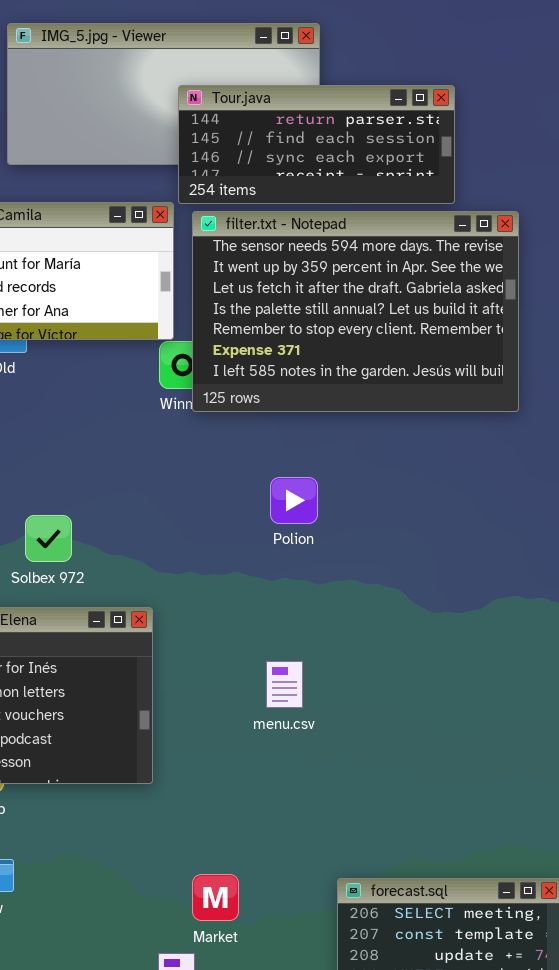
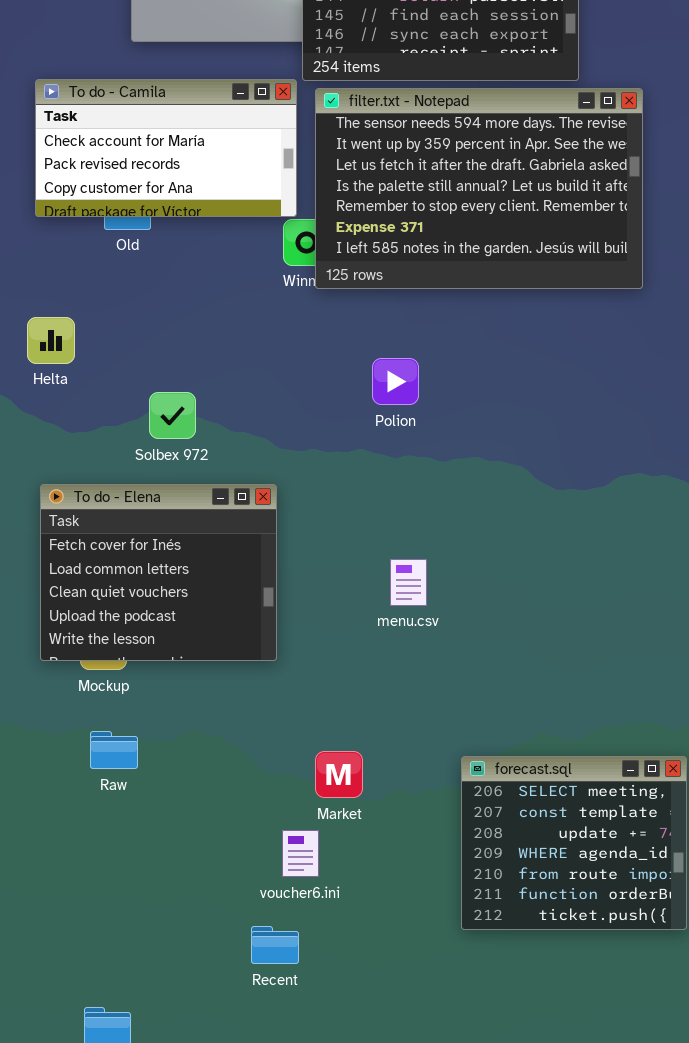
Polion: [270,477,318,524] -> [372,358,419,405], moved
menu.csv: [266,661,303,708] -> [390,559,427,606], moved

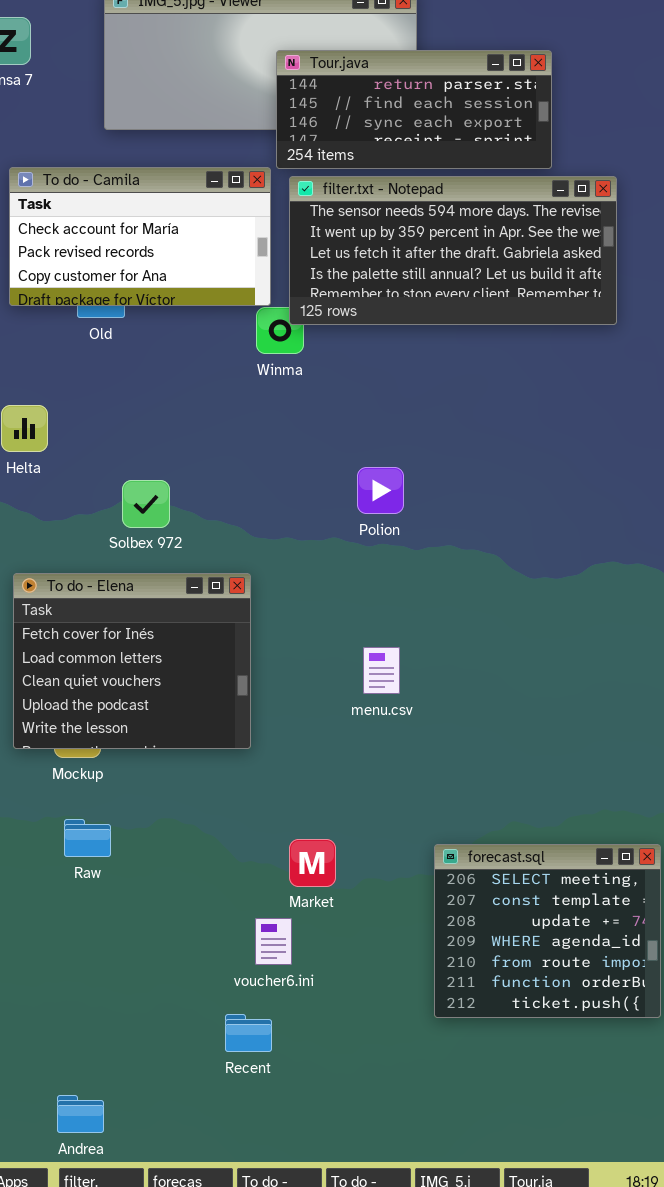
filter.txt - Notepad: [315,88,643,289] -> [289,176,617,325], resized
Polion: [372,358,419,405] -> [357,467,404,514], moved

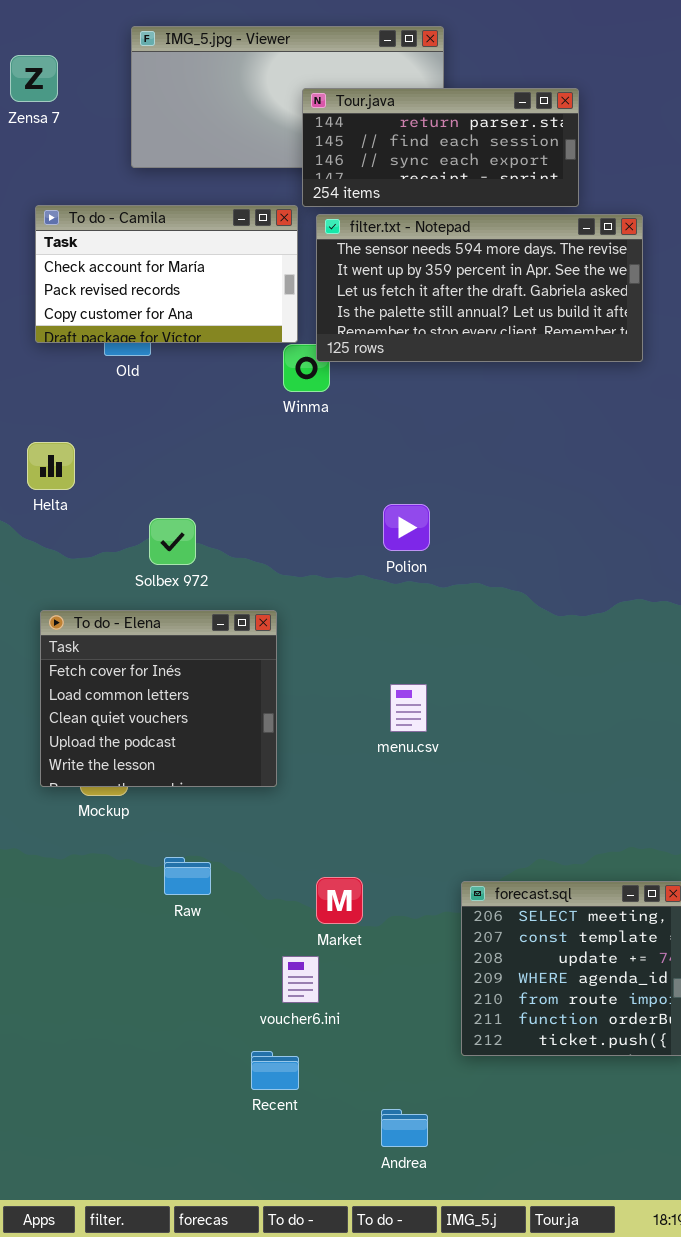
Raw: [64,819,111,857] -> [164,857,211,895], moved
Andrea: [57,1095,104,1133] -> [381,1109,428,1147], moved

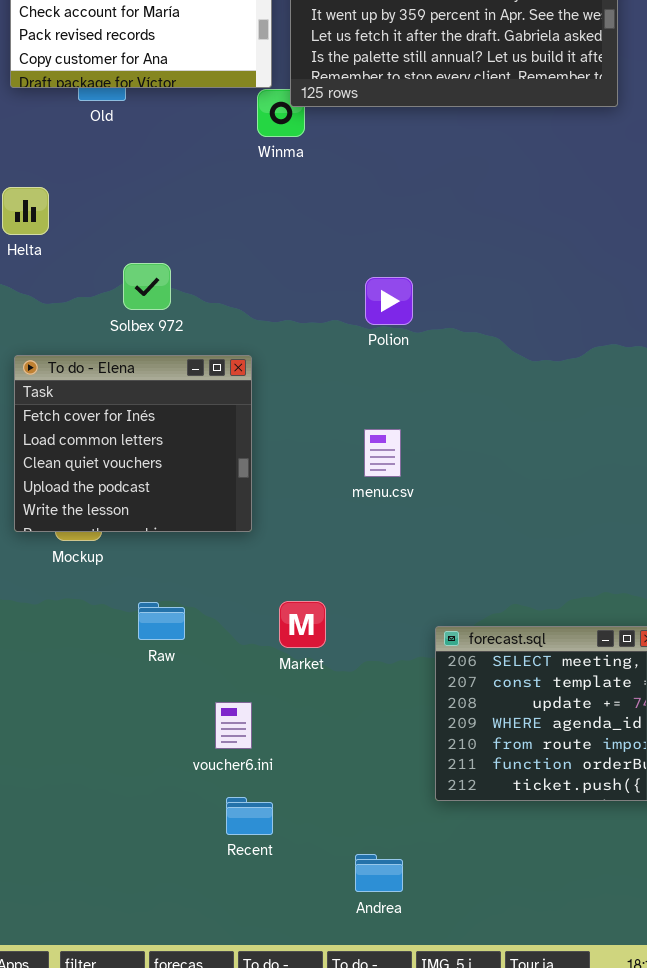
Polion: [383,504,430,551] -> [365,277,413,325], moved
Market: [316,877,363,924] -> [279,601,326,648], moved
voucher6.ini: [282,956,319,1003] -> [215,702,252,749], moved

